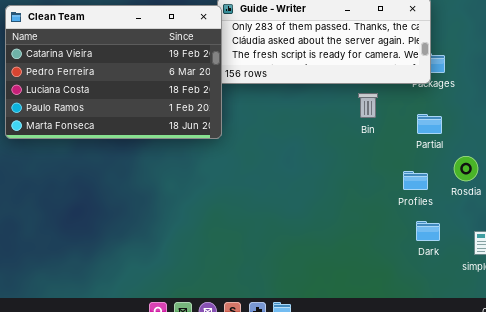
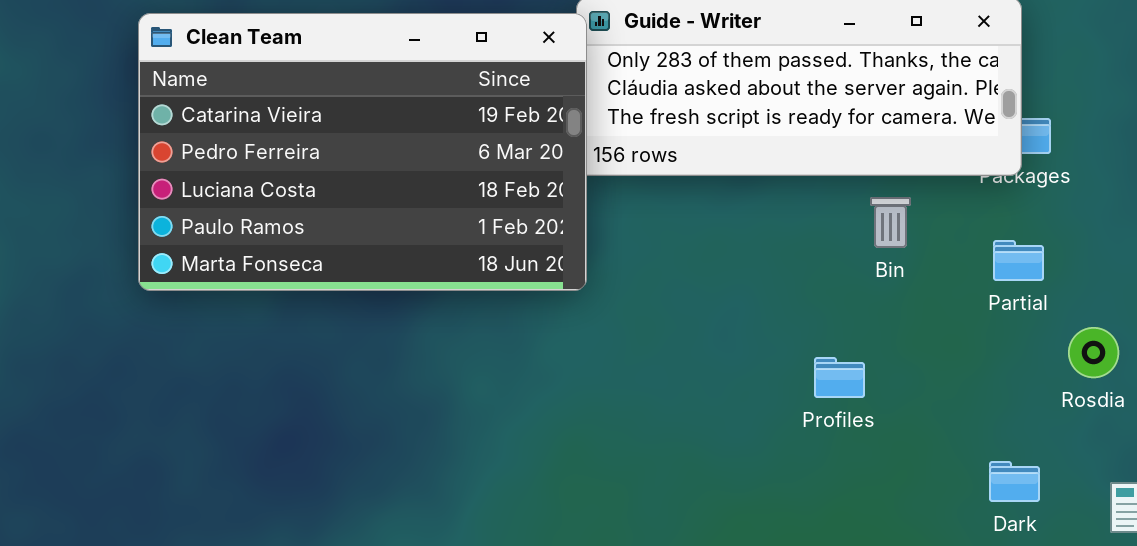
Profiles: [403,171,428,190] -> [814,357,865,398], moved

